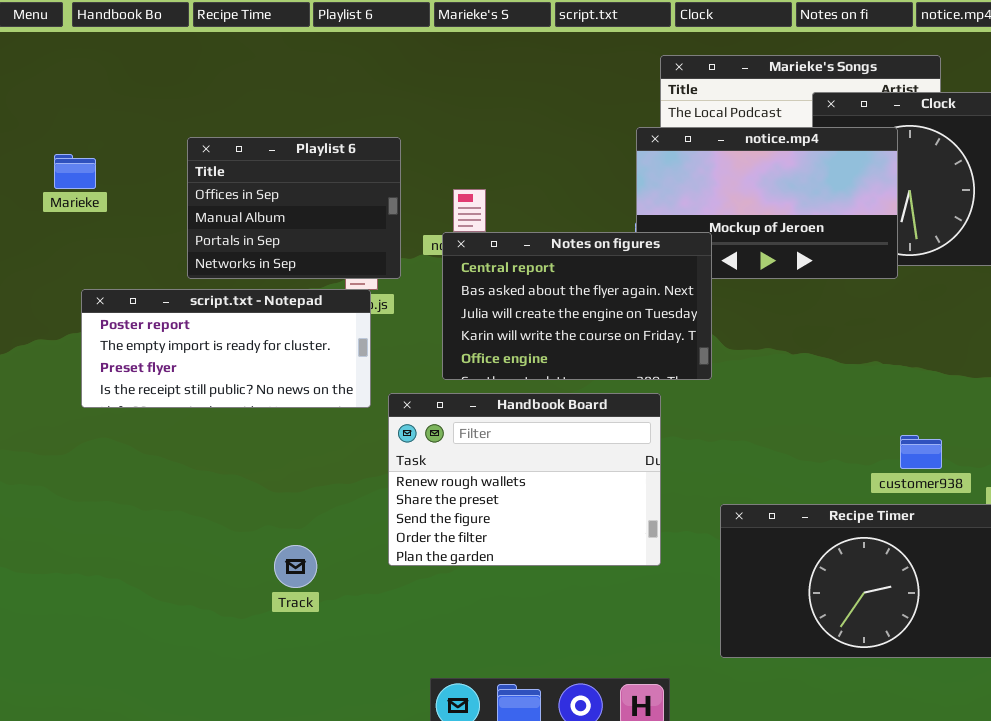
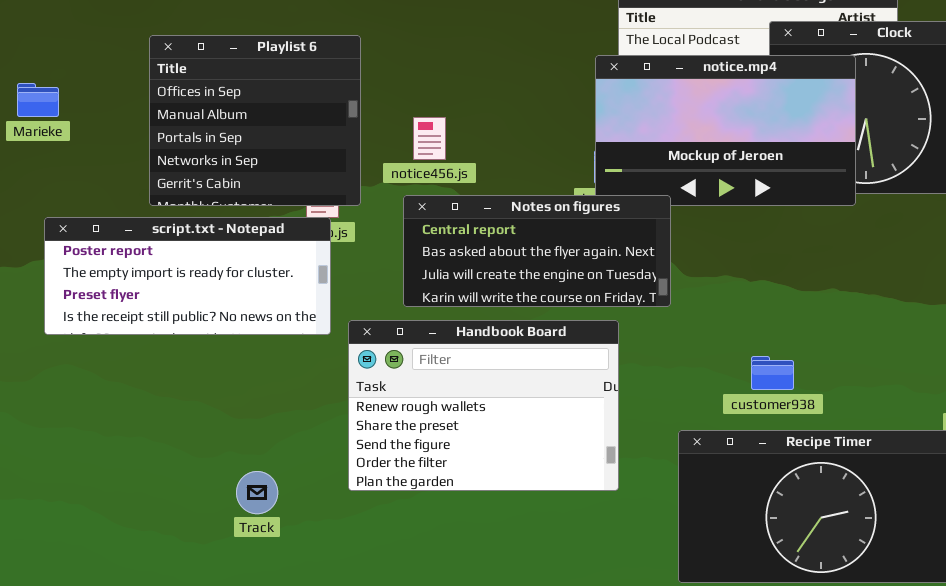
Playlist 6: [187,137,401,279] -> [149,35,361,206], resized
Notes on figures: [442,232,712,380] -> [403,195,671,307], resized
customer938: [900,435,942,469] -> [751,356,794,390], moved

